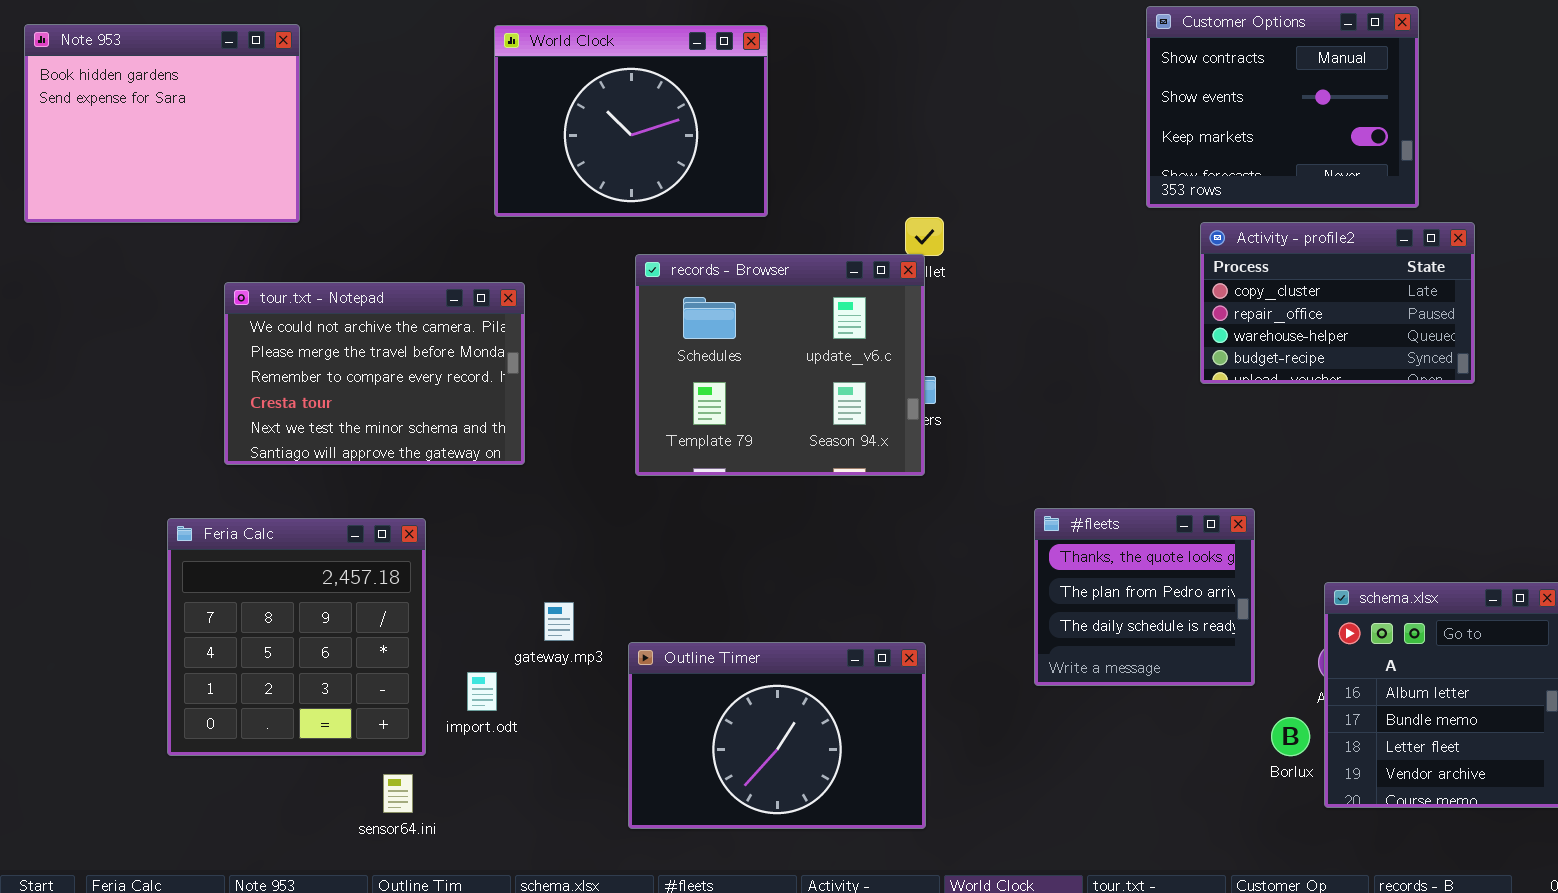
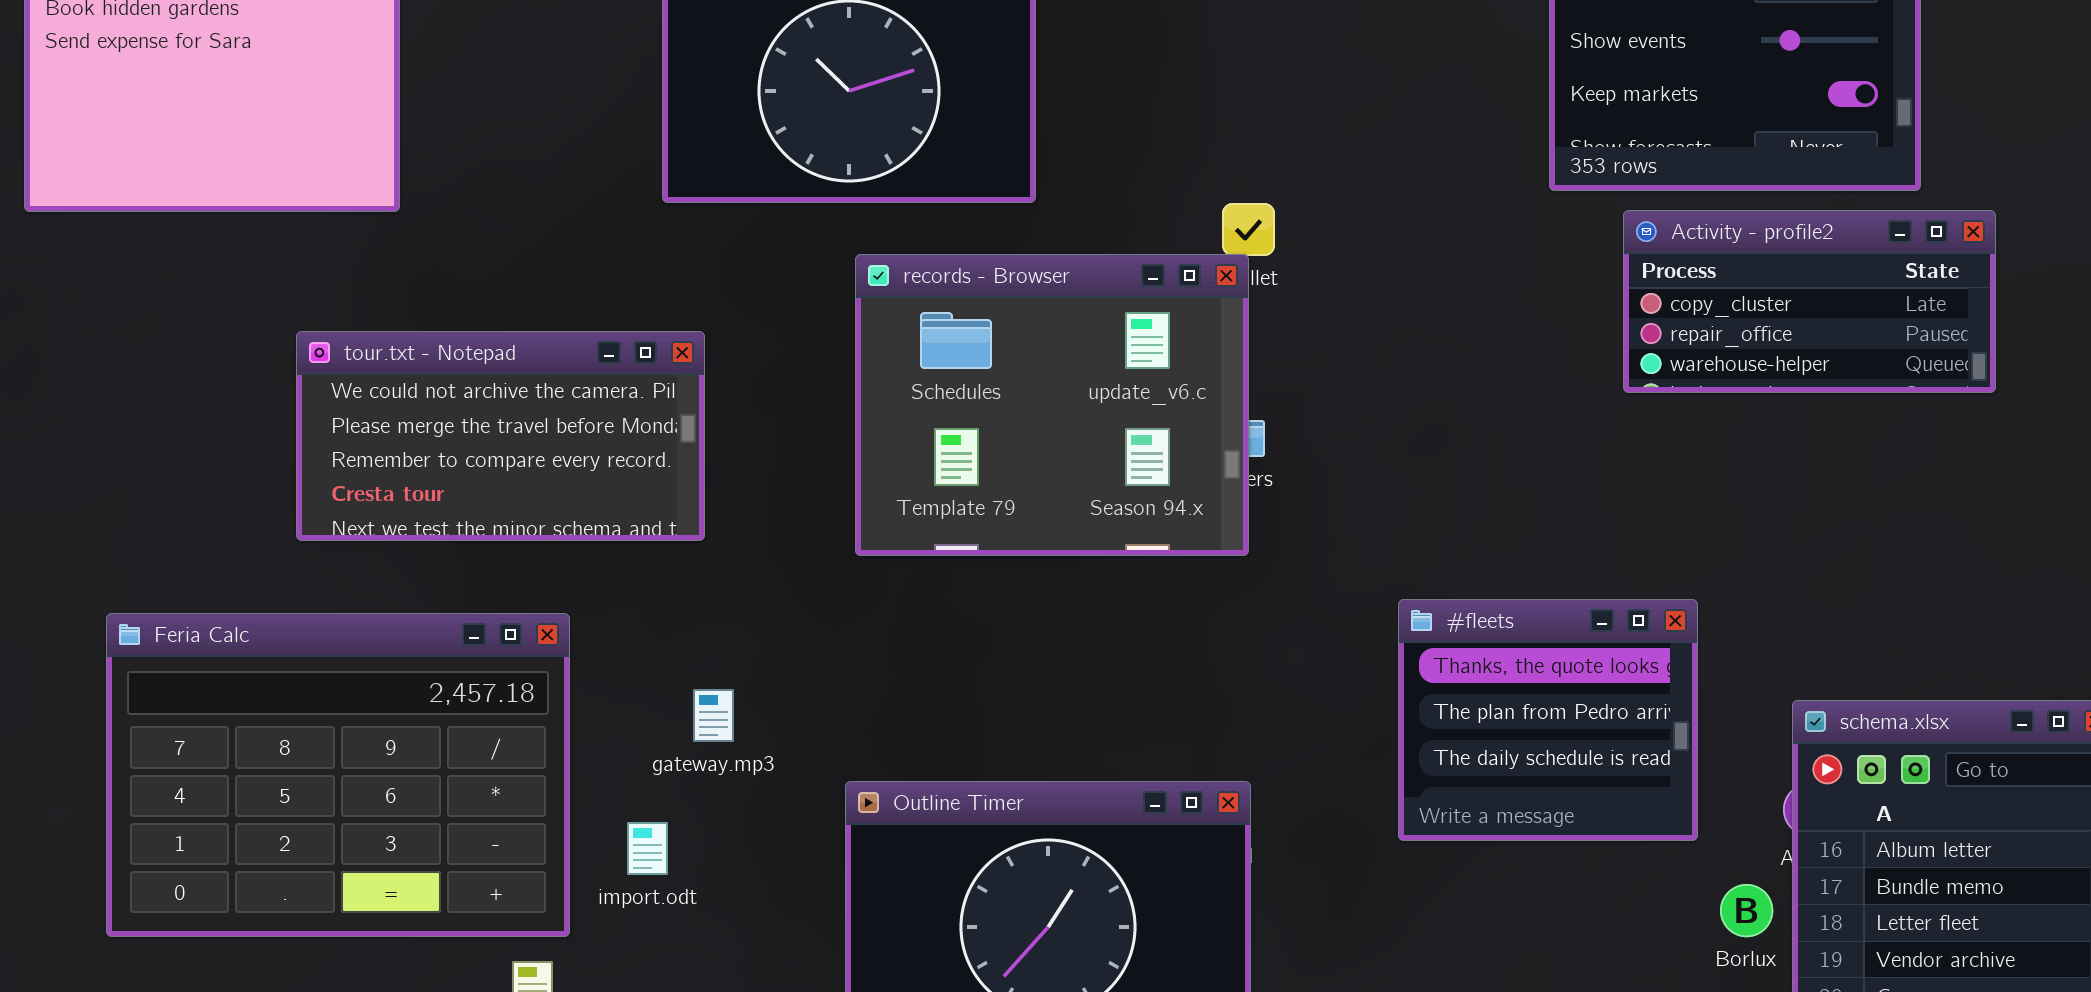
Activity - profile2: [1200,222,1475,384] -> [1623,210,1996,393], resized
tour.txt - Notepad: [224,282,525,465] -> [296,331,705,541], resized
Feria Calc: [167,518,426,756] -> [106,613,570,937], resized
gateway.mp3: [544,602,574,641] -> [693,689,734,742], moved

